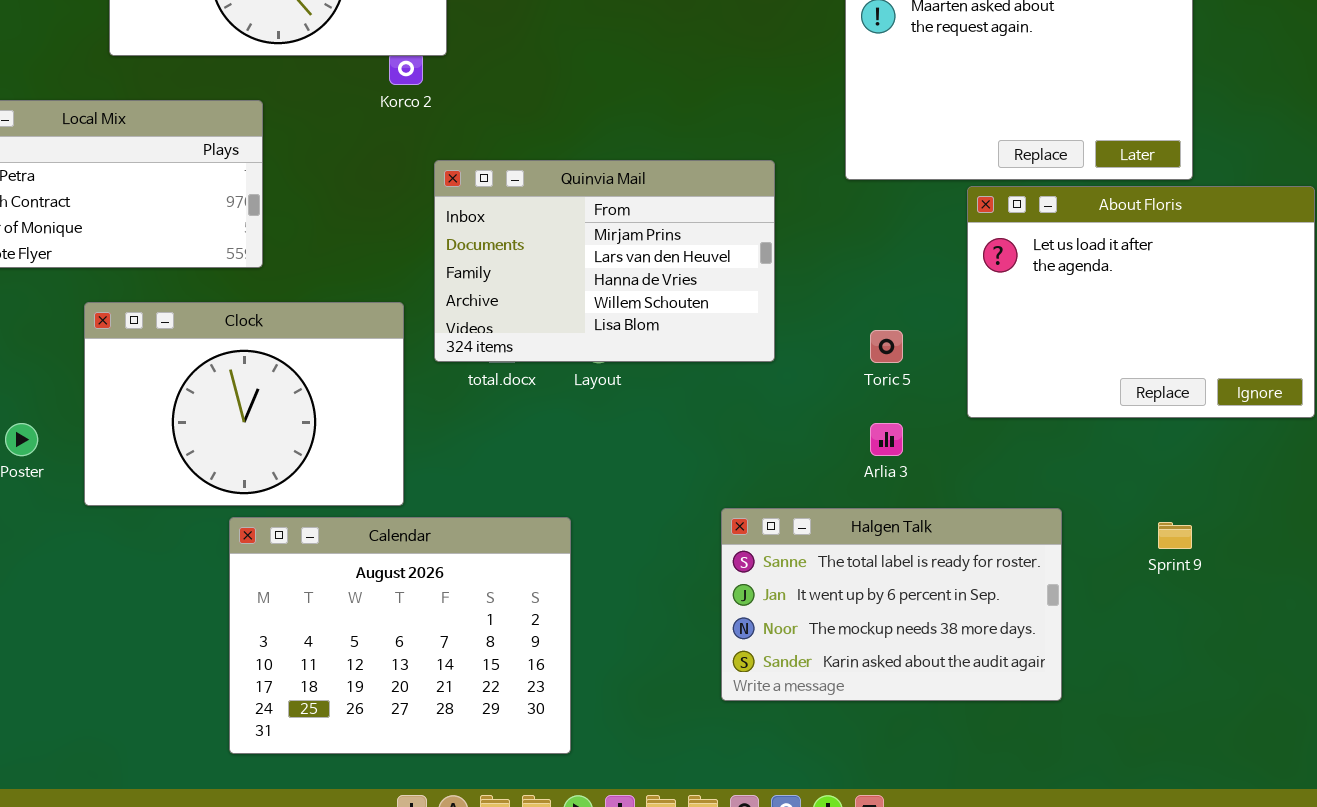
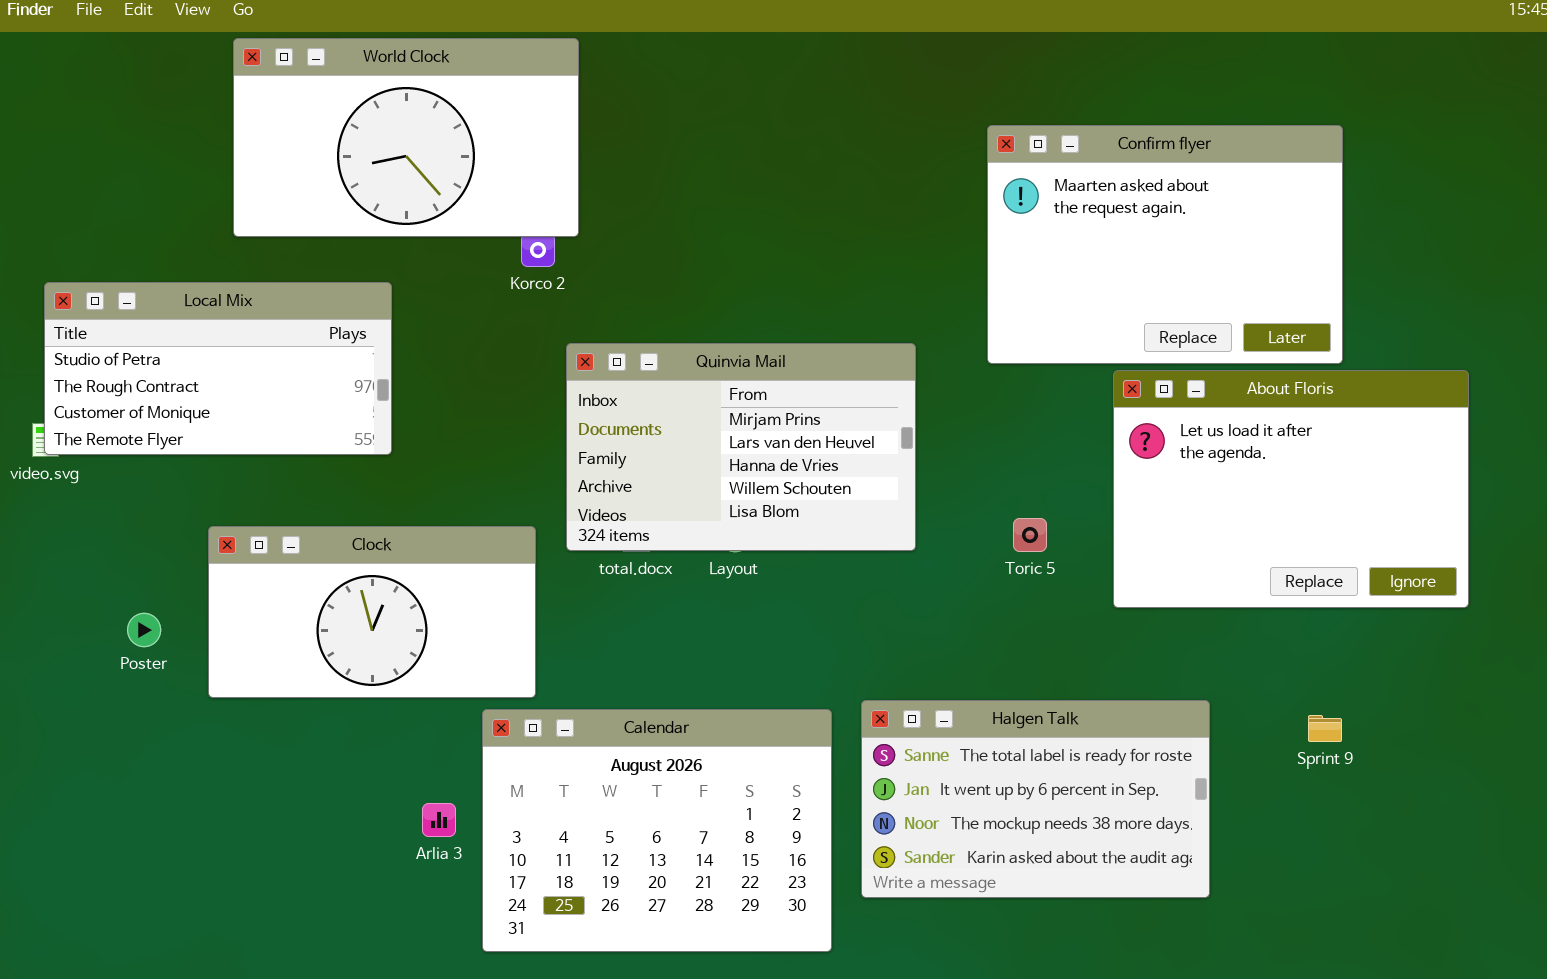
Clock: [84,302,404,506] -> [208,526,536,698], resized
Arlia 3: [870,423,903,456] -> [422,803,456,837], moved
Calendar: [229,517,571,754] -> [482,709,832,952], moved

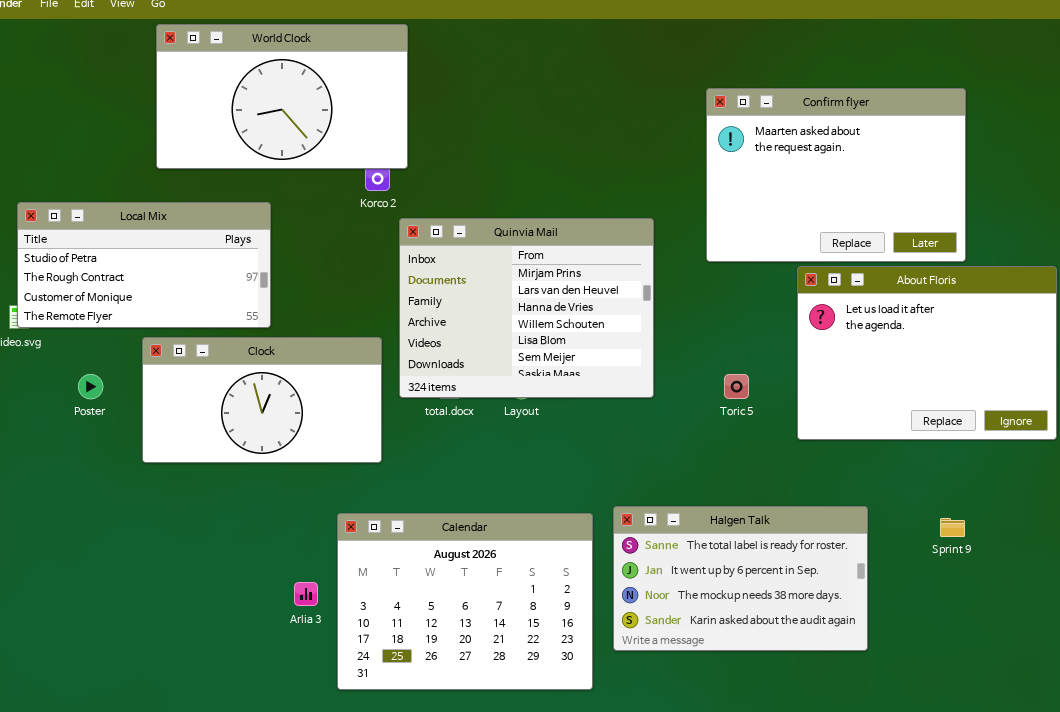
Quinvia Mail: [566,343,916,551] -> [399,218,654,398], resized
Clock: [208,526,536,698] -> [142,337,382,463], moved
Poster: [127,613,161,647] -> [78,374,103,399], moved

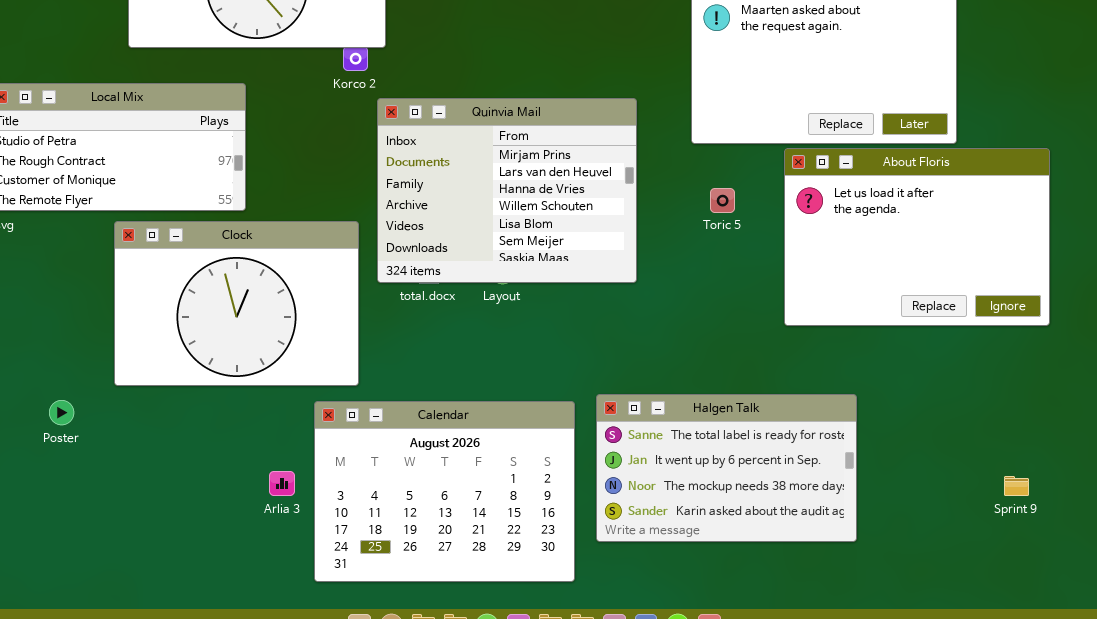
Clock: [142,337,382,463] -> [114,221,359,386], resized
Poster: [78,374,103,399] -> [49,400,74,425], moved
Toric 5: [724,374,749,399] -> [710,188,735,213], moved
Sprint 9: [940,518,965,537] -> [1004,476,1029,496], moved

